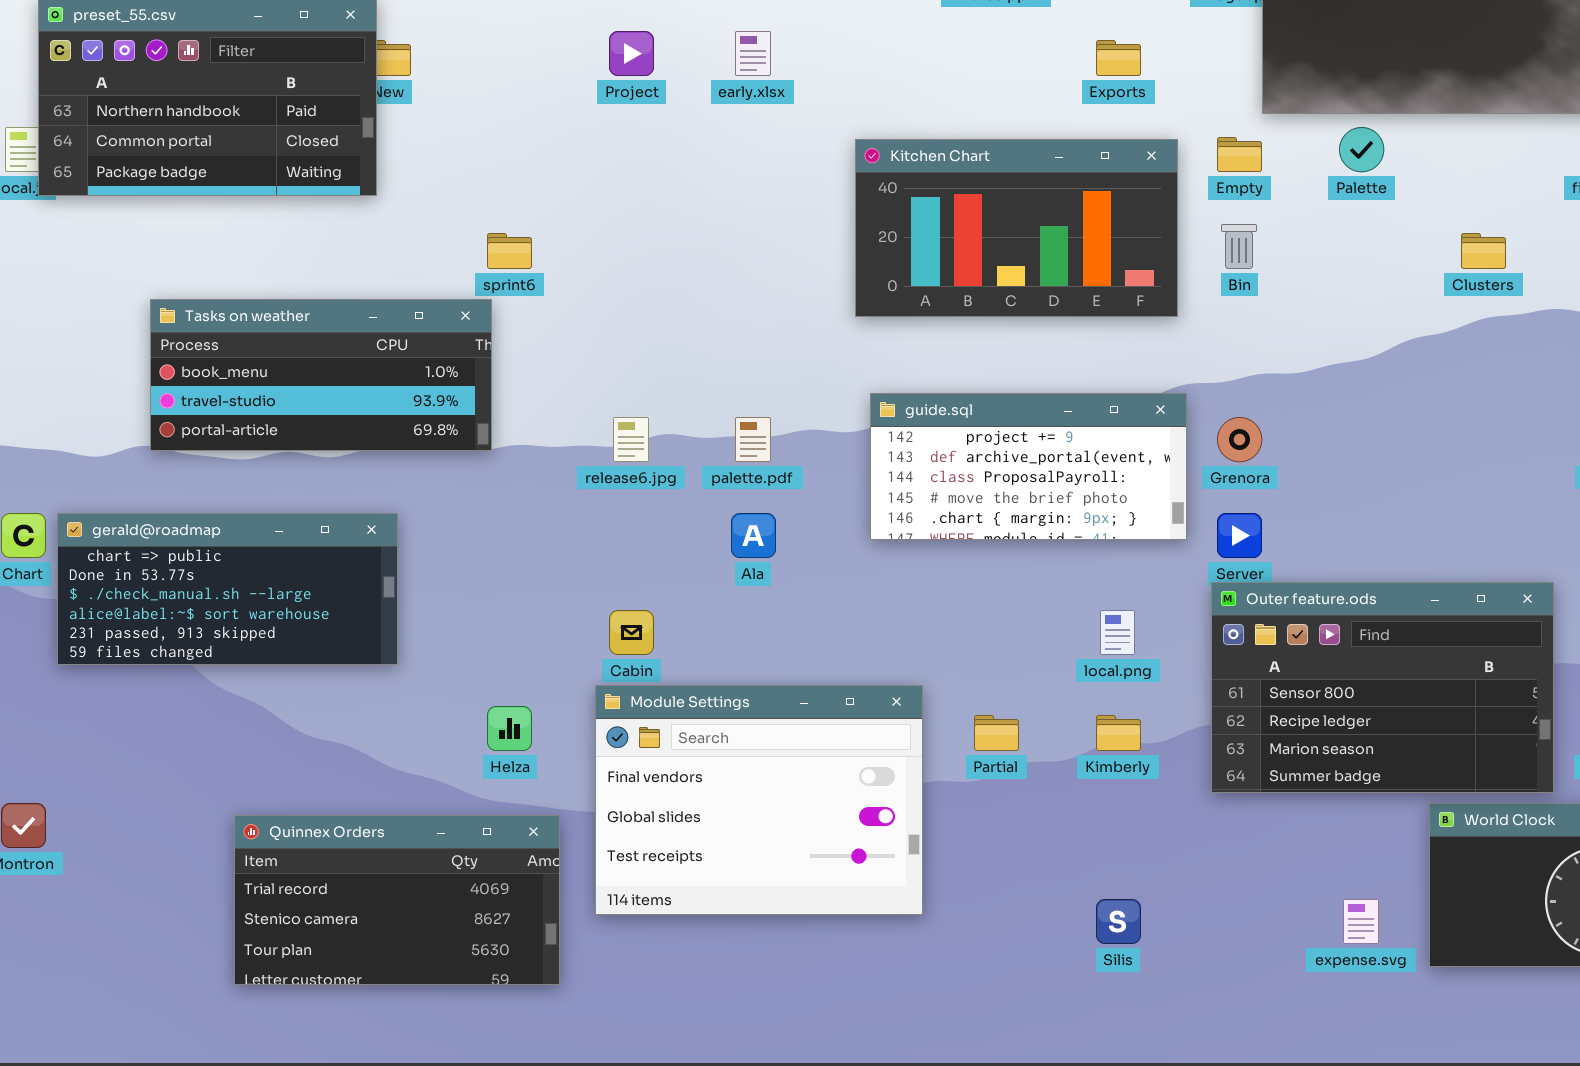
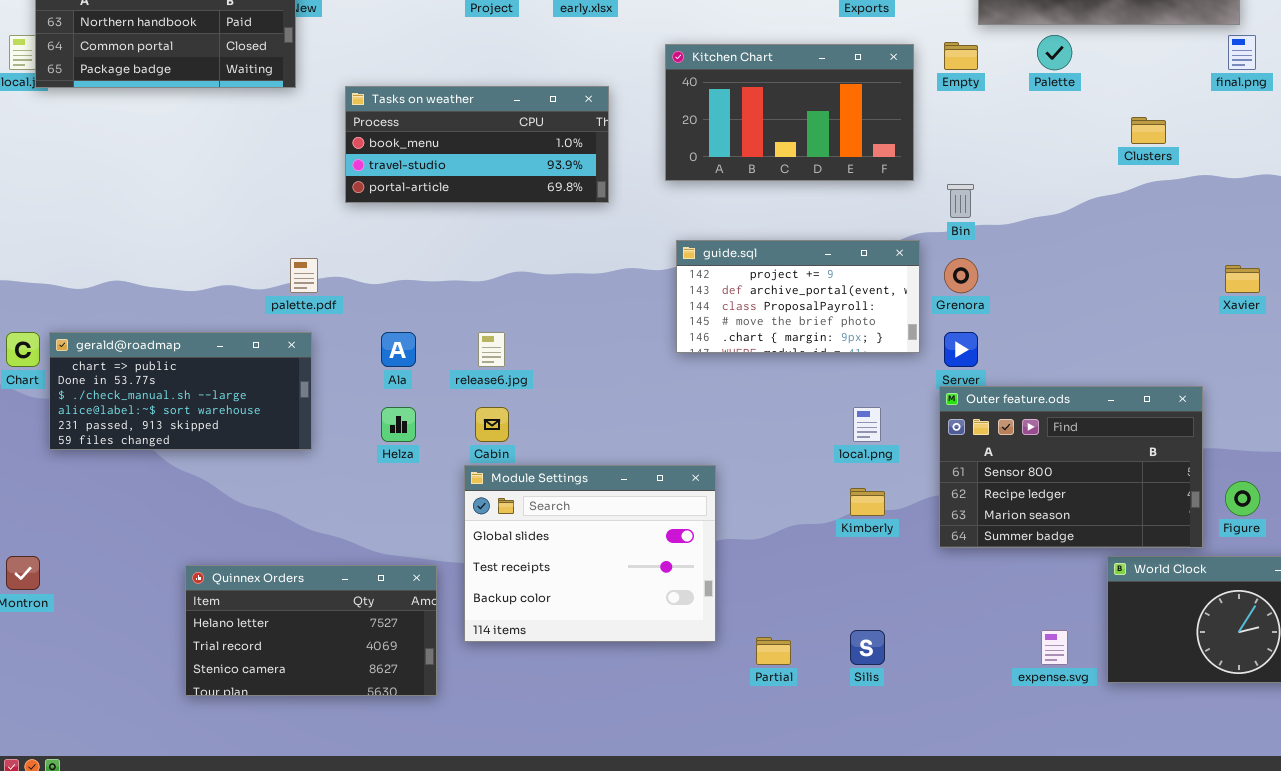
Bin: [1221,224,1257,269] -> [947,184,974,218], moved
Tasks on weather: [150,299,492,451] -> [345,86,609,203], moved
release6.jpg: [613,417,649,462] -> [478,332,505,367], moved
palette.pdf: [735,417,771,462] -> [290,258,318,293], moved
Ala: [731,513,776,558] -> [381,332,416,367], moved
Module Settings: [595,685,923,915] -> [464,465,716,642], scrolled down 1 row
Helza: [487,706,532,751] -> [381,407,416,442], moved
Partial: [974,715,1019,751] -> [756,637,791,665], moved
Quinnex Orders: [234,815,560,985] -> [185,565,437,696], scrolled up 1 row

